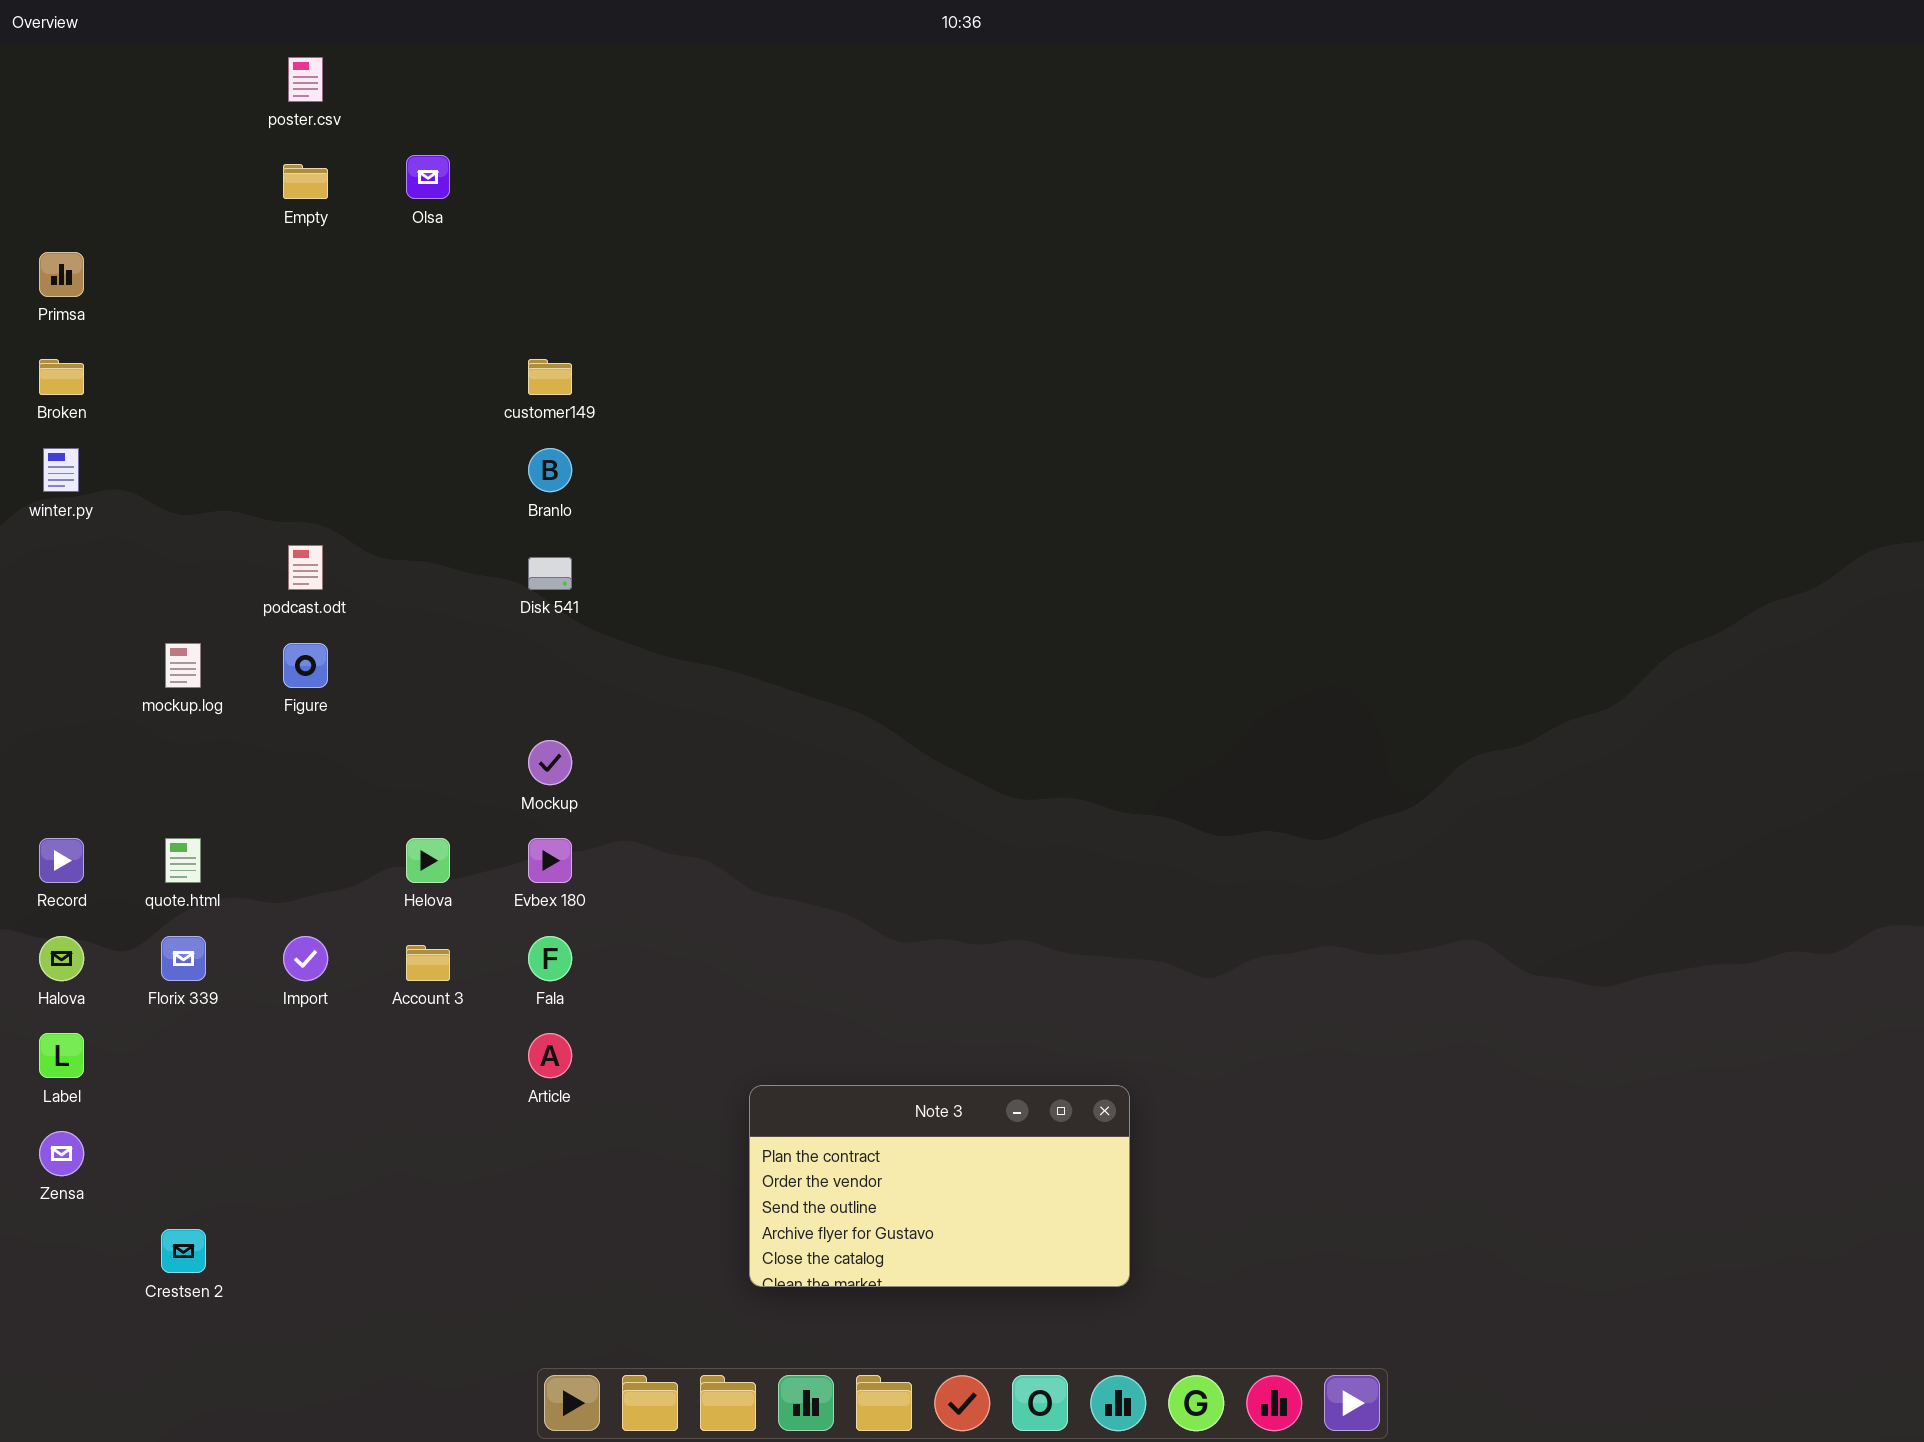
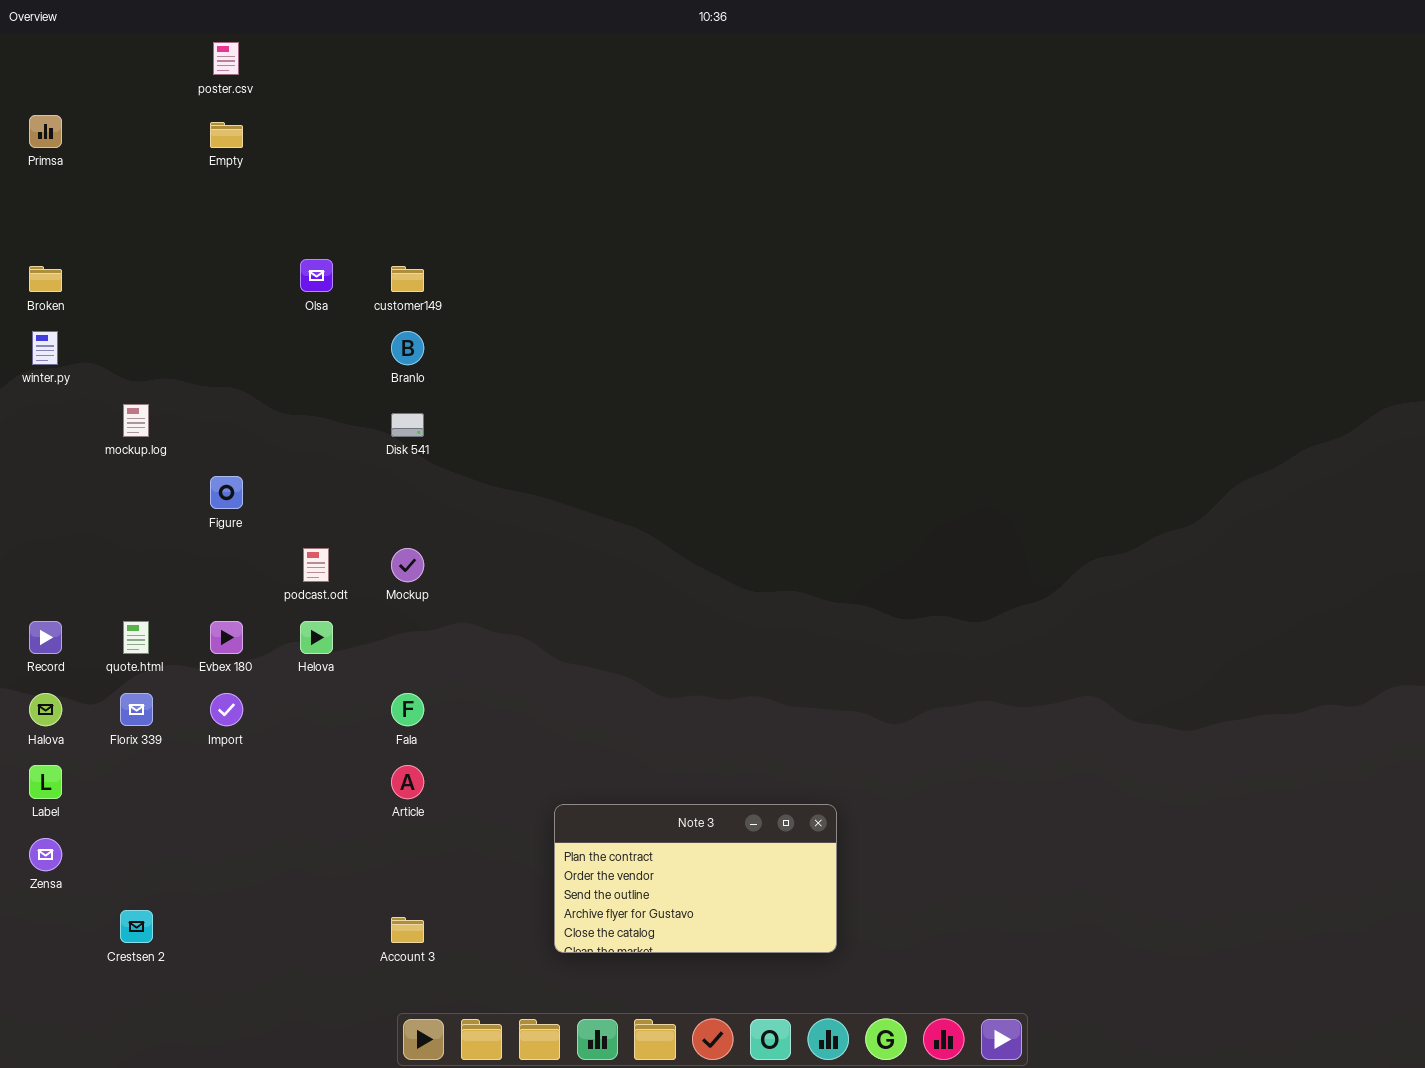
Olsa: [406,155,450,199] -> [300,259,333,292], moved
Primsa: [39,252,84,297] -> [29,115,62,148], moved
podcast.odt: [288,545,323,590] -> [303,548,329,582], moved
mockup.log: [165,643,201,688] -> [123,404,149,437], moved
Evbex 180: [528,838,572,883] -> [210,621,243,654], moved
Account 3: [406,945,450,981] -> [391,917,424,943], moved

